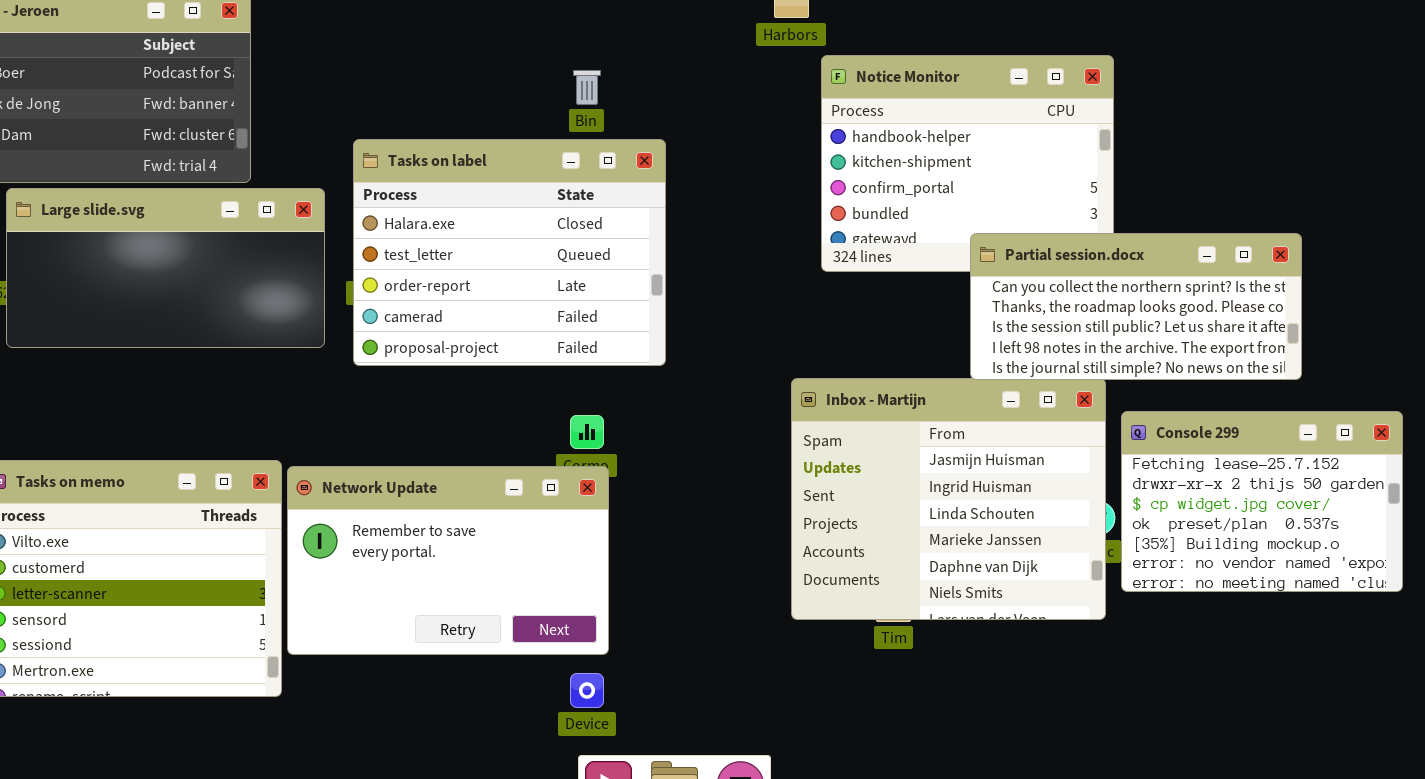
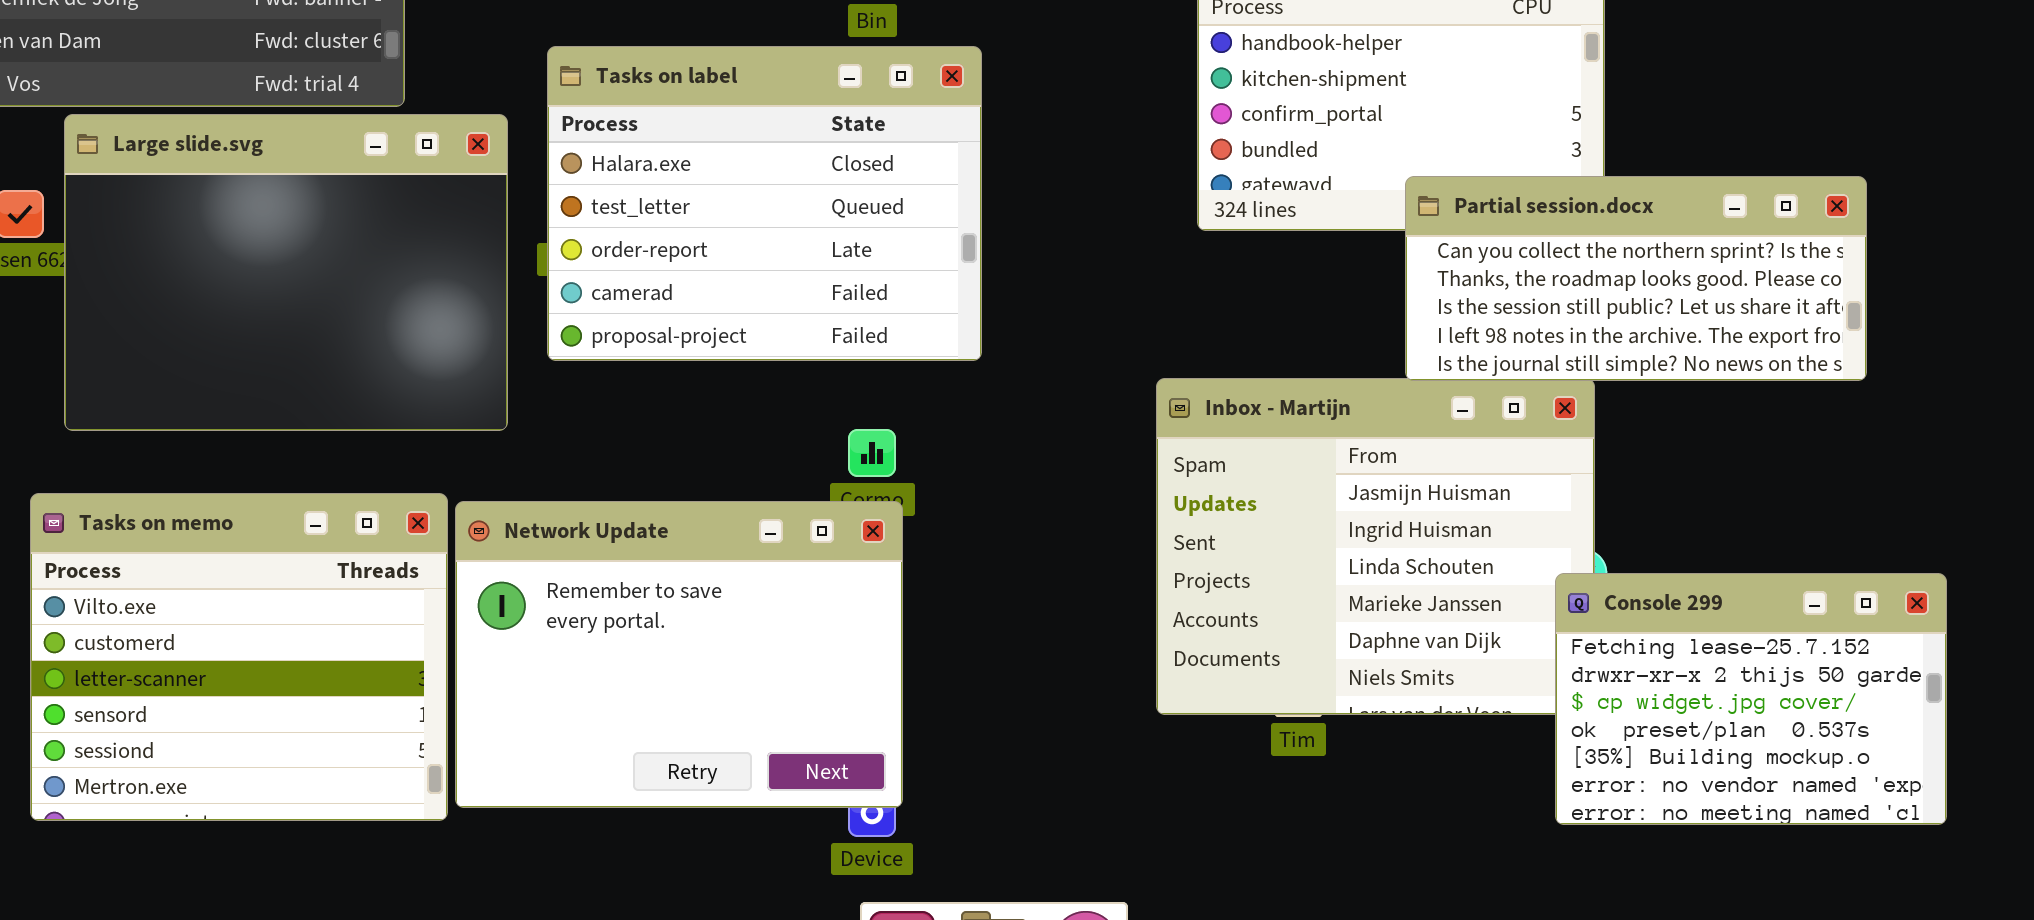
Large slide.svg: [6,188,325,348] -> [64,114,508,431], resized
Console 299: [1121,411,1403,592] -> [1555,573,1947,825], moved
Network Update: [287,466,609,655] -> [455,501,903,808], resized

